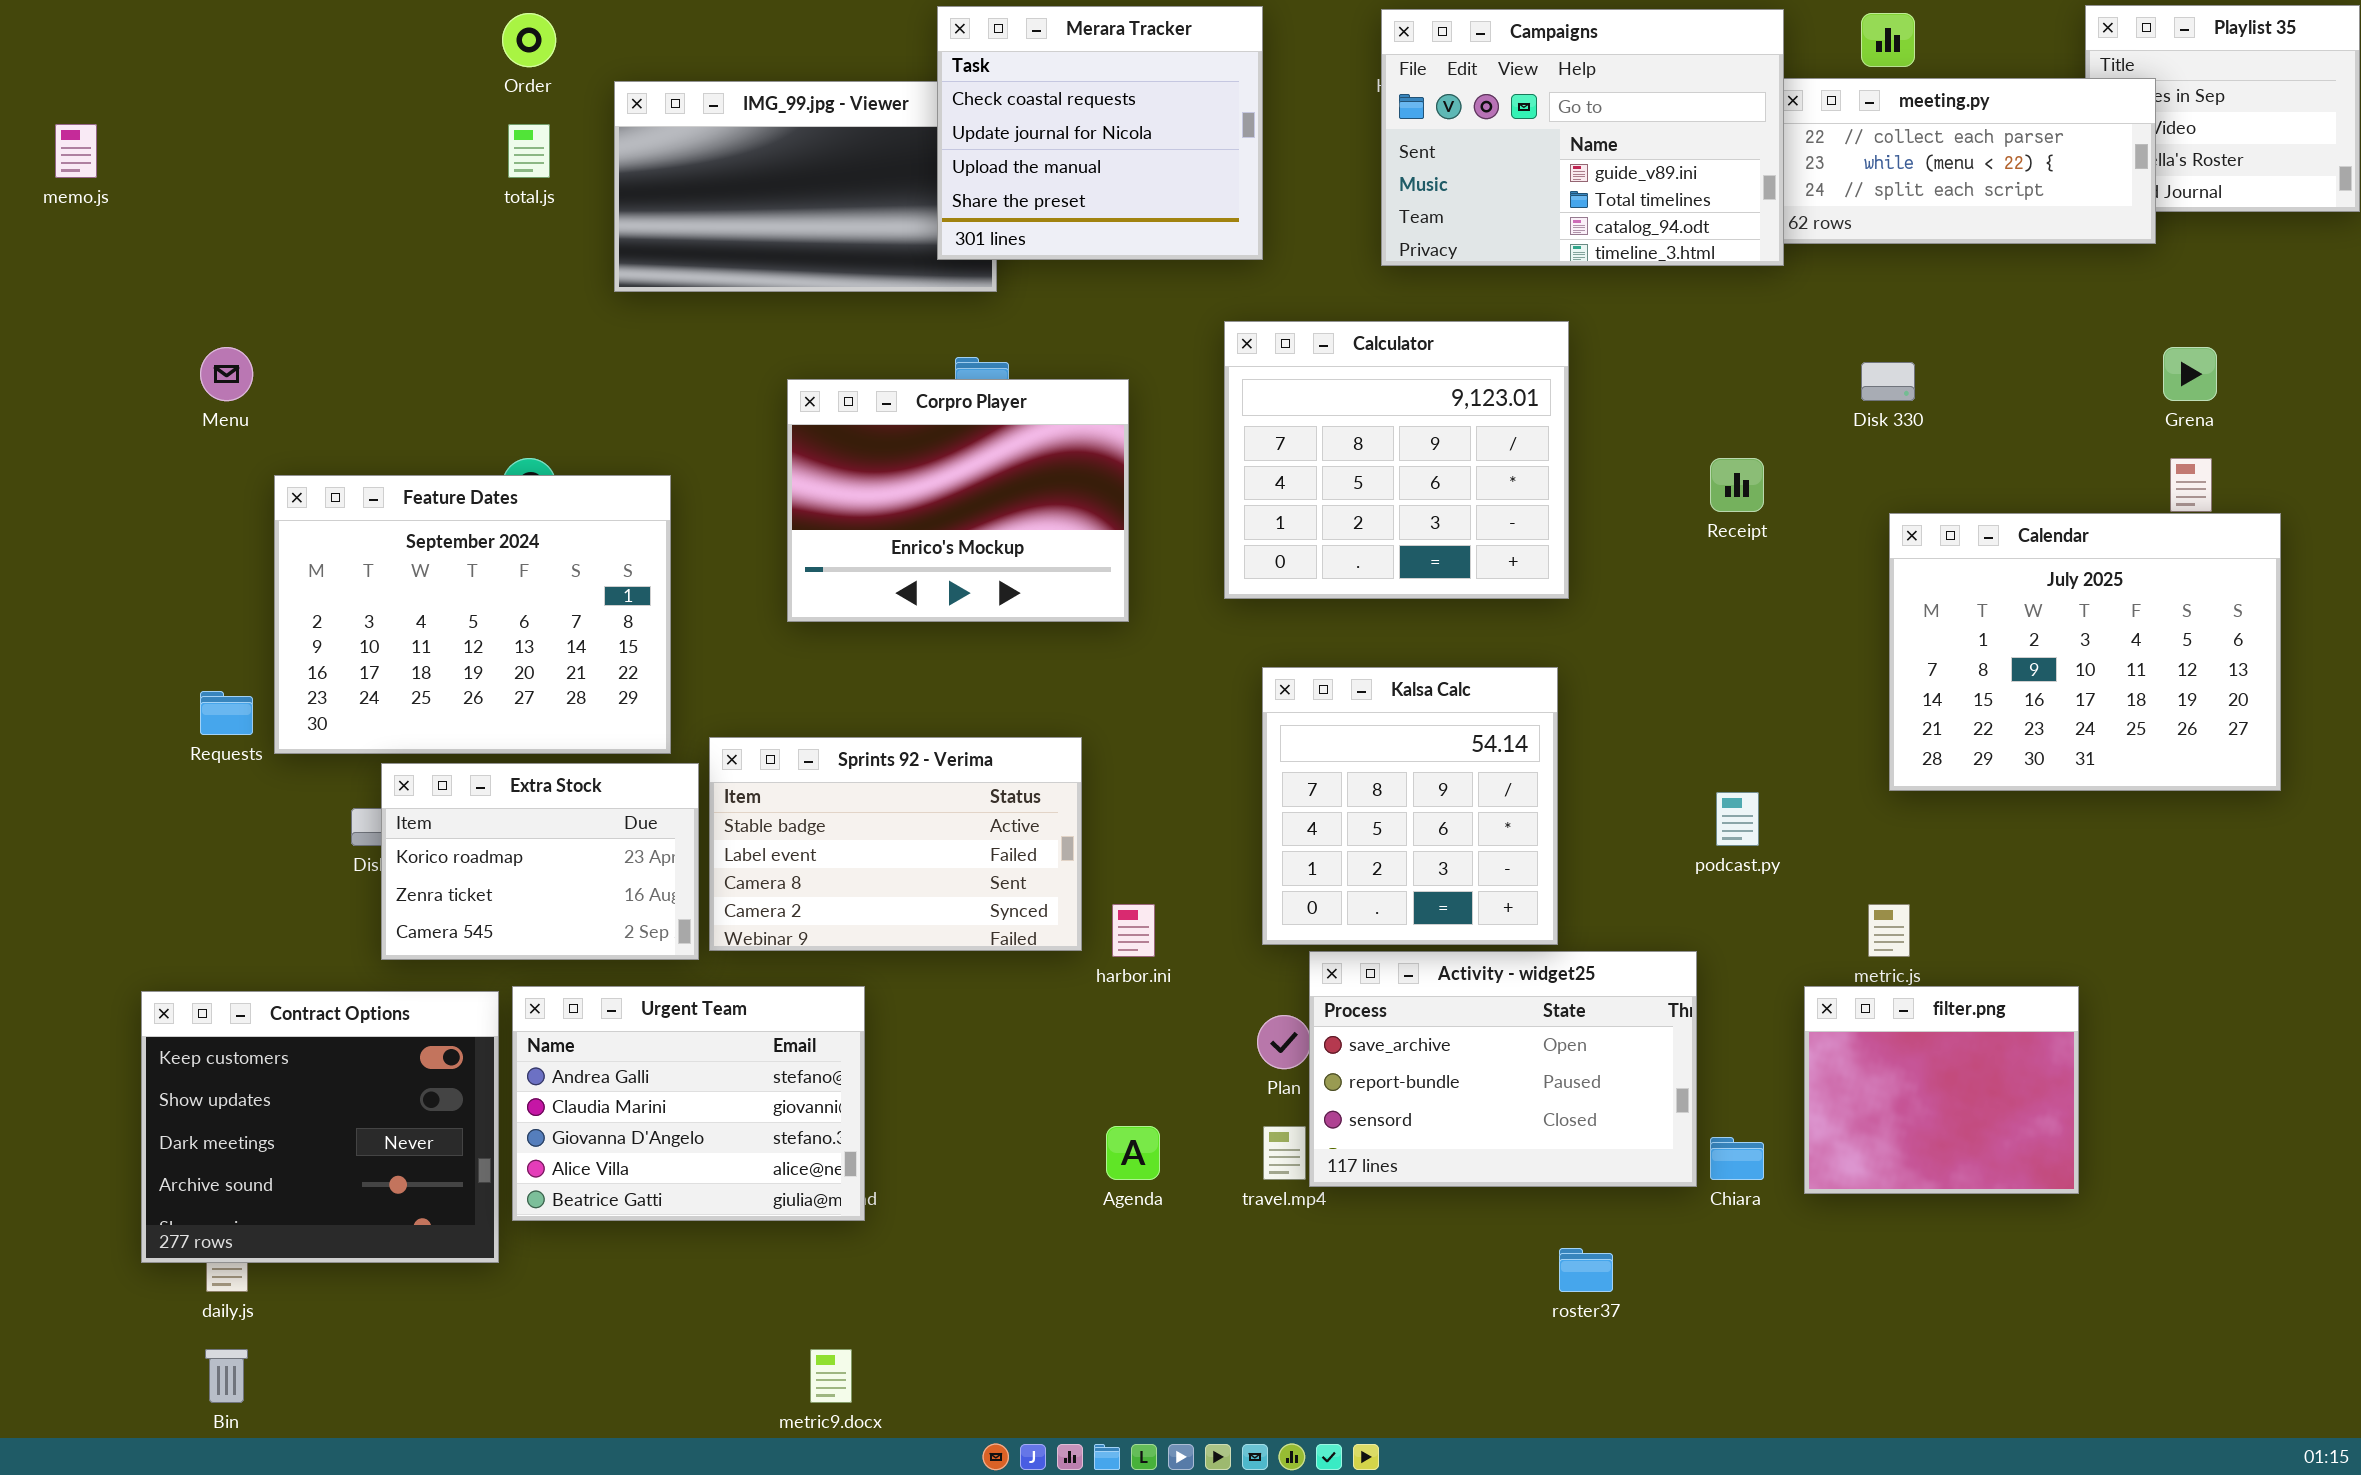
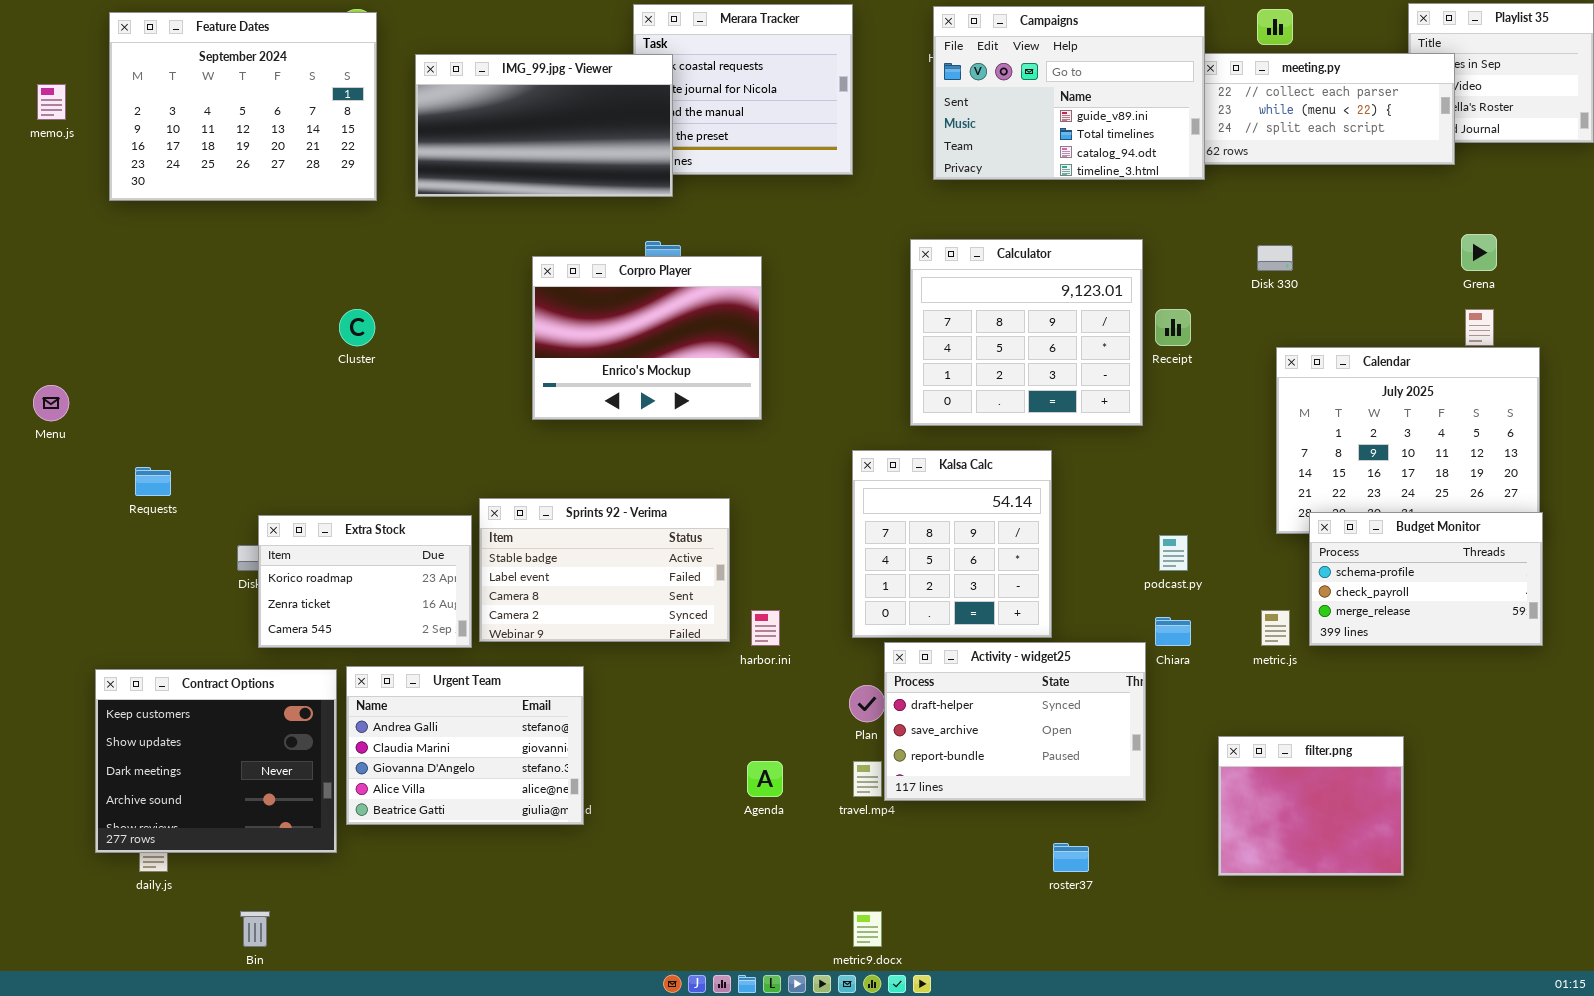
IMG_99.jpg - Viewer: [614,81,997,292] -> [415,54,673,197], raised
Calculator: [1224,321,1569,599] -> [910,239,1143,426], moved
Menu: [200,347,253,401] -> [33,385,69,421], moved
Feature Dates: [274,475,671,754] -> [109,12,377,201], moved
Budget Monitor: none -> [1309,512,1543,646], opened
Activity - widget25: [1309,951,1697,1187] -> [884,642,1146,801], scrolled up 1 row
filter.png: [1804,986,2079,1194] -> [1218,736,1404,876], moved
Chiara: [1710,1137,1764,1180] -> [1155,617,1191,646], moved
Bin: [205,1349,248,1403] -> [240,911,270,947], moved
metric9.docx: [810,1349,852,1403] -> [853,911,882,947], moved

